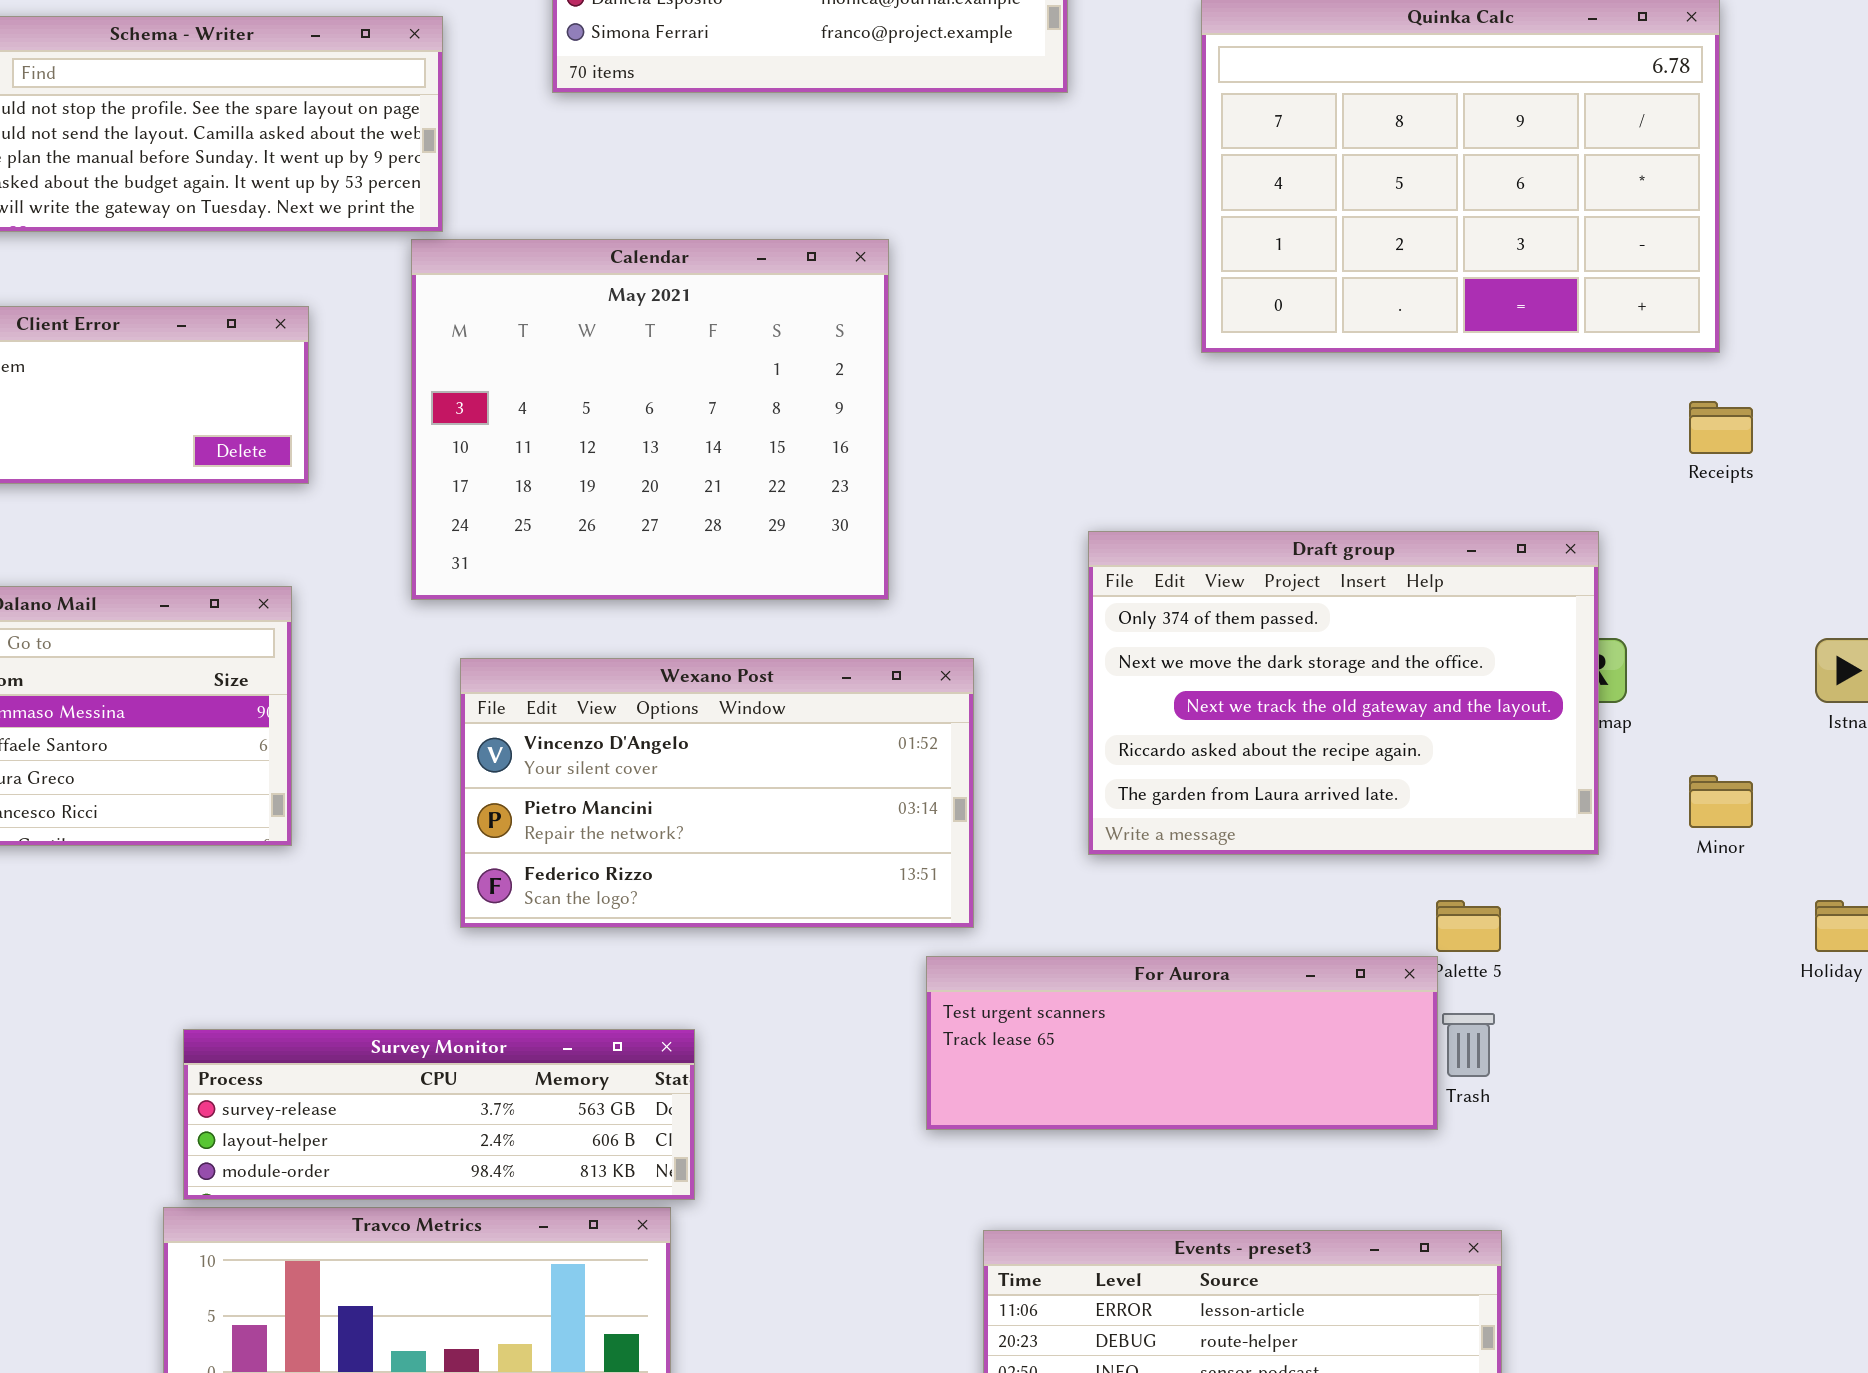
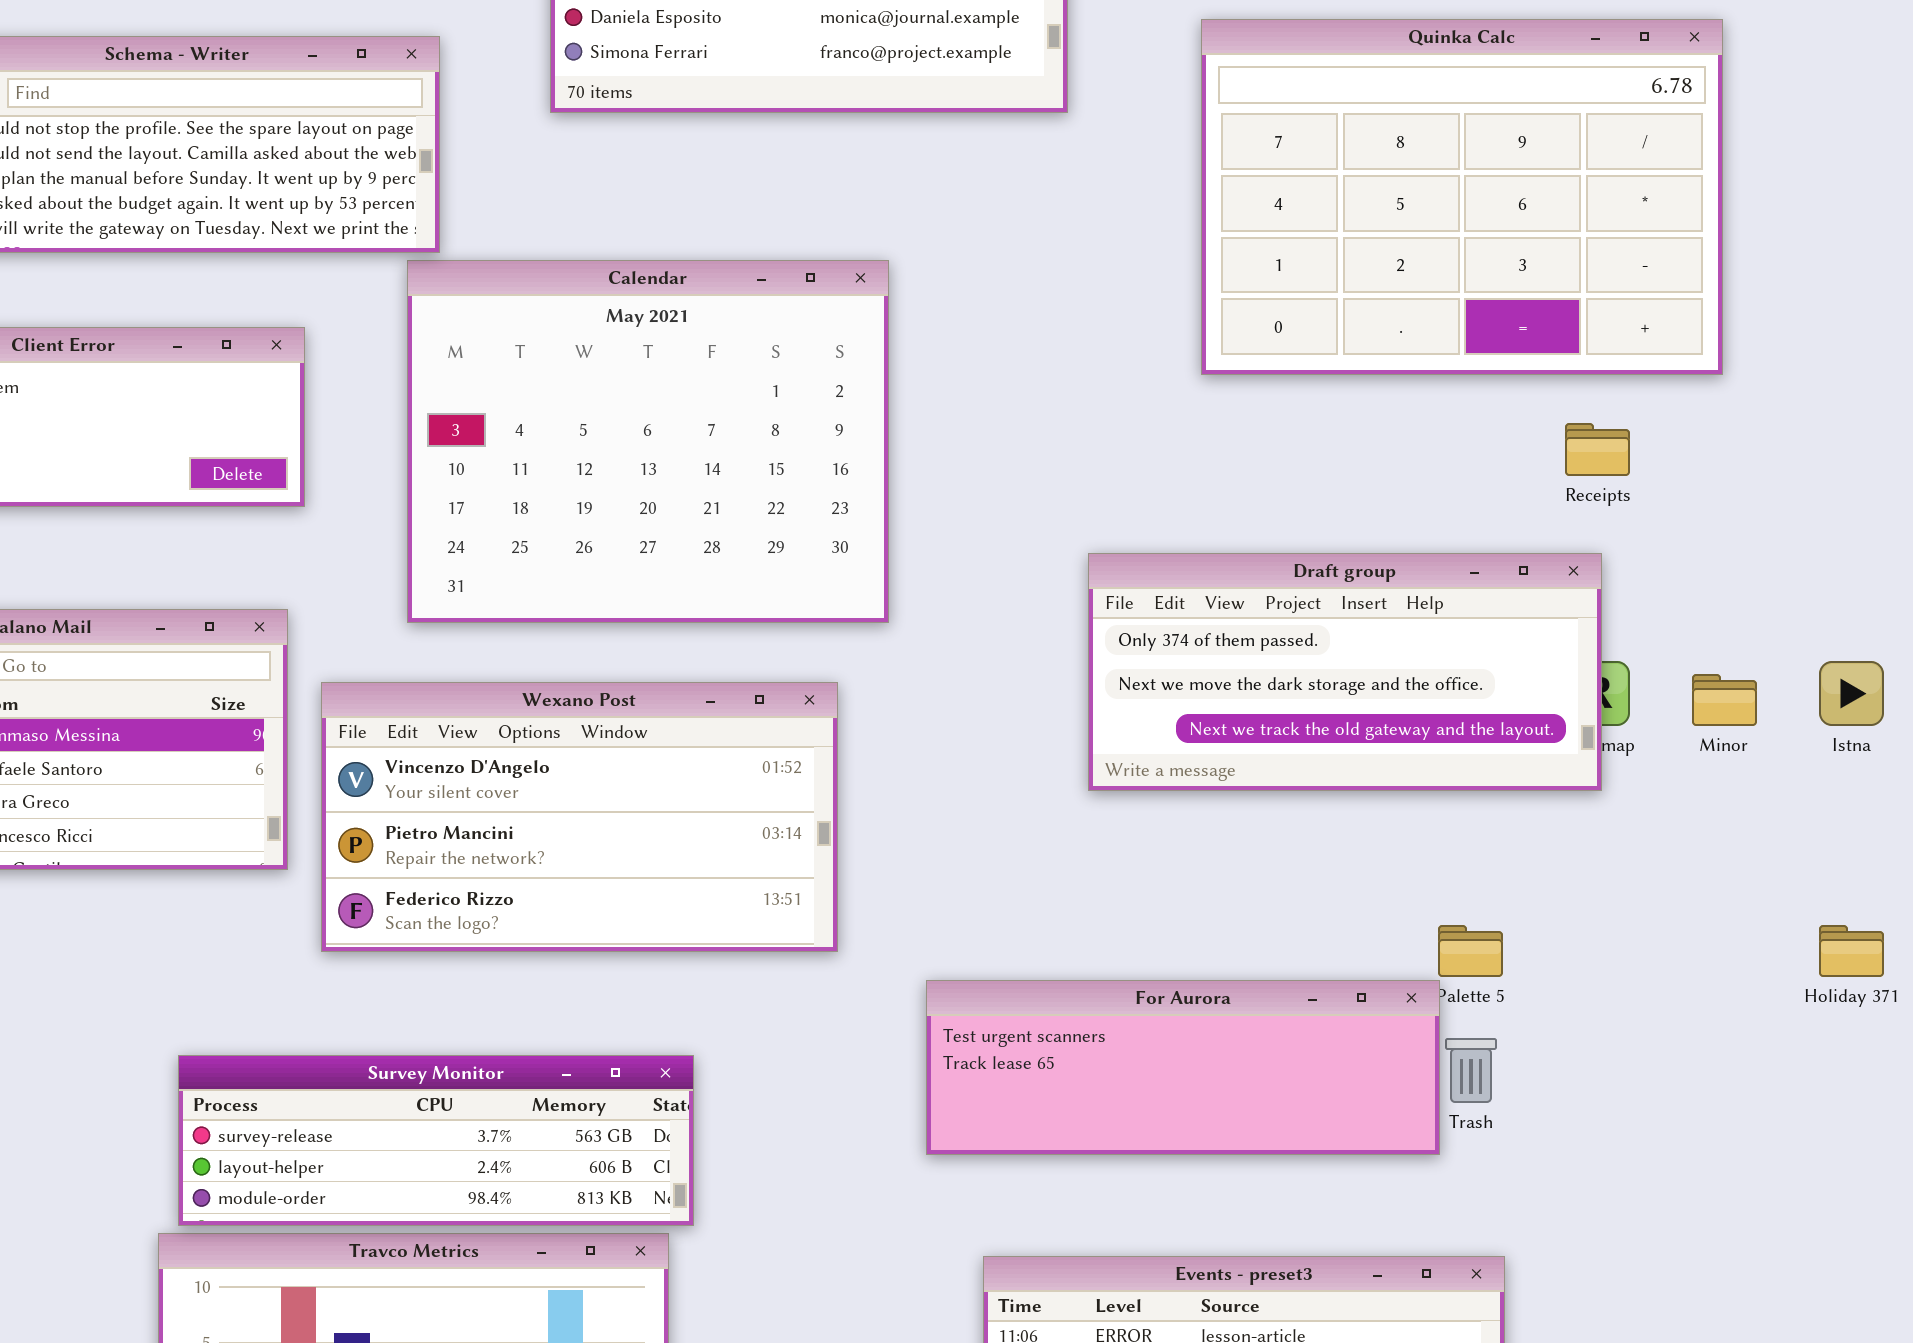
Receipts: [1689,401,1753,454] -> [1565,423,1630,476], moved
Draft group: [1088,531,1599,855] -> [1088,553,1602,791], resized
Wexano Post: [460,658,974,928] -> [321,682,838,952], moved
Minor: [1689,775,1753,828] -> [1692,674,1757,726], moved

